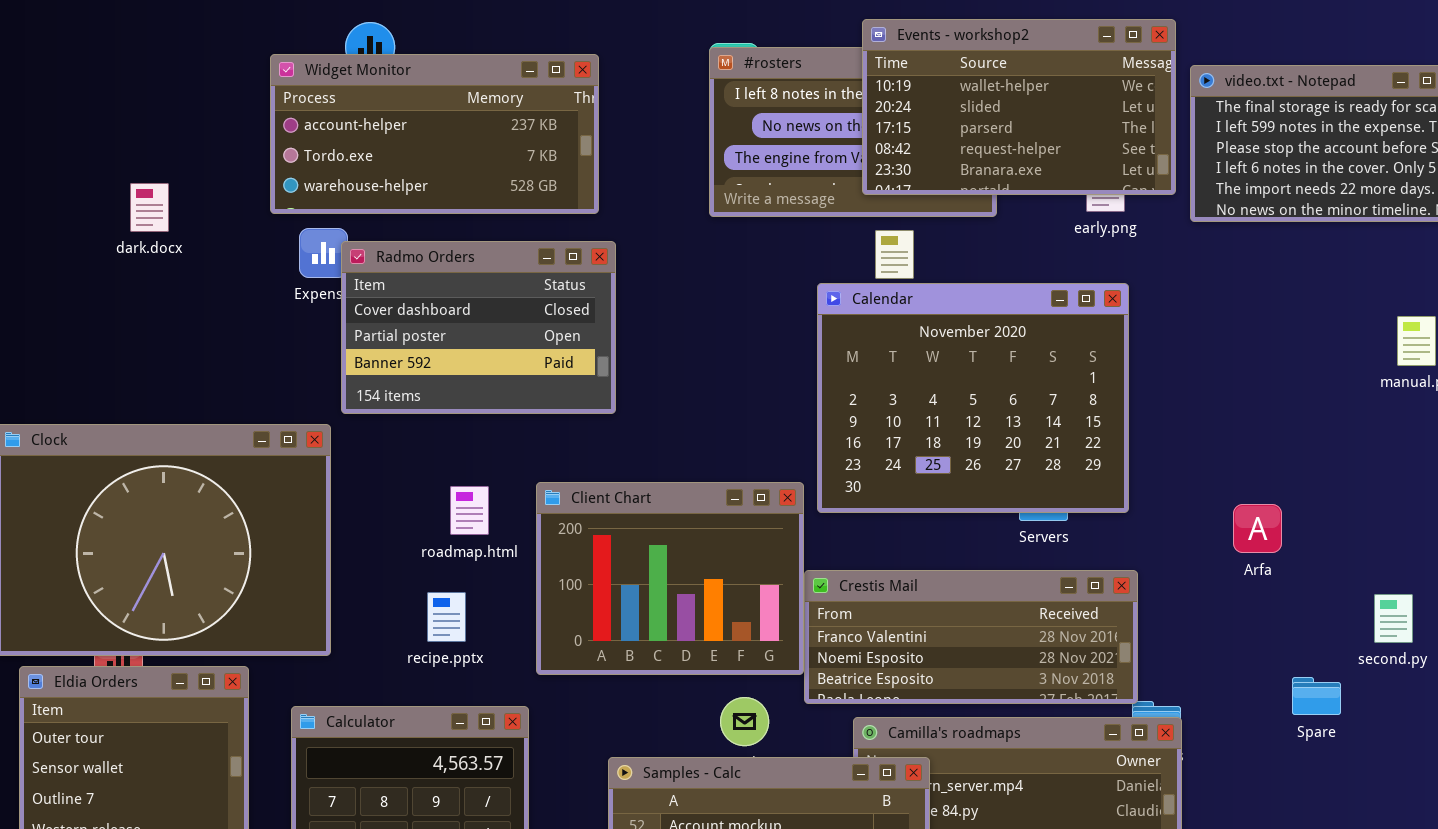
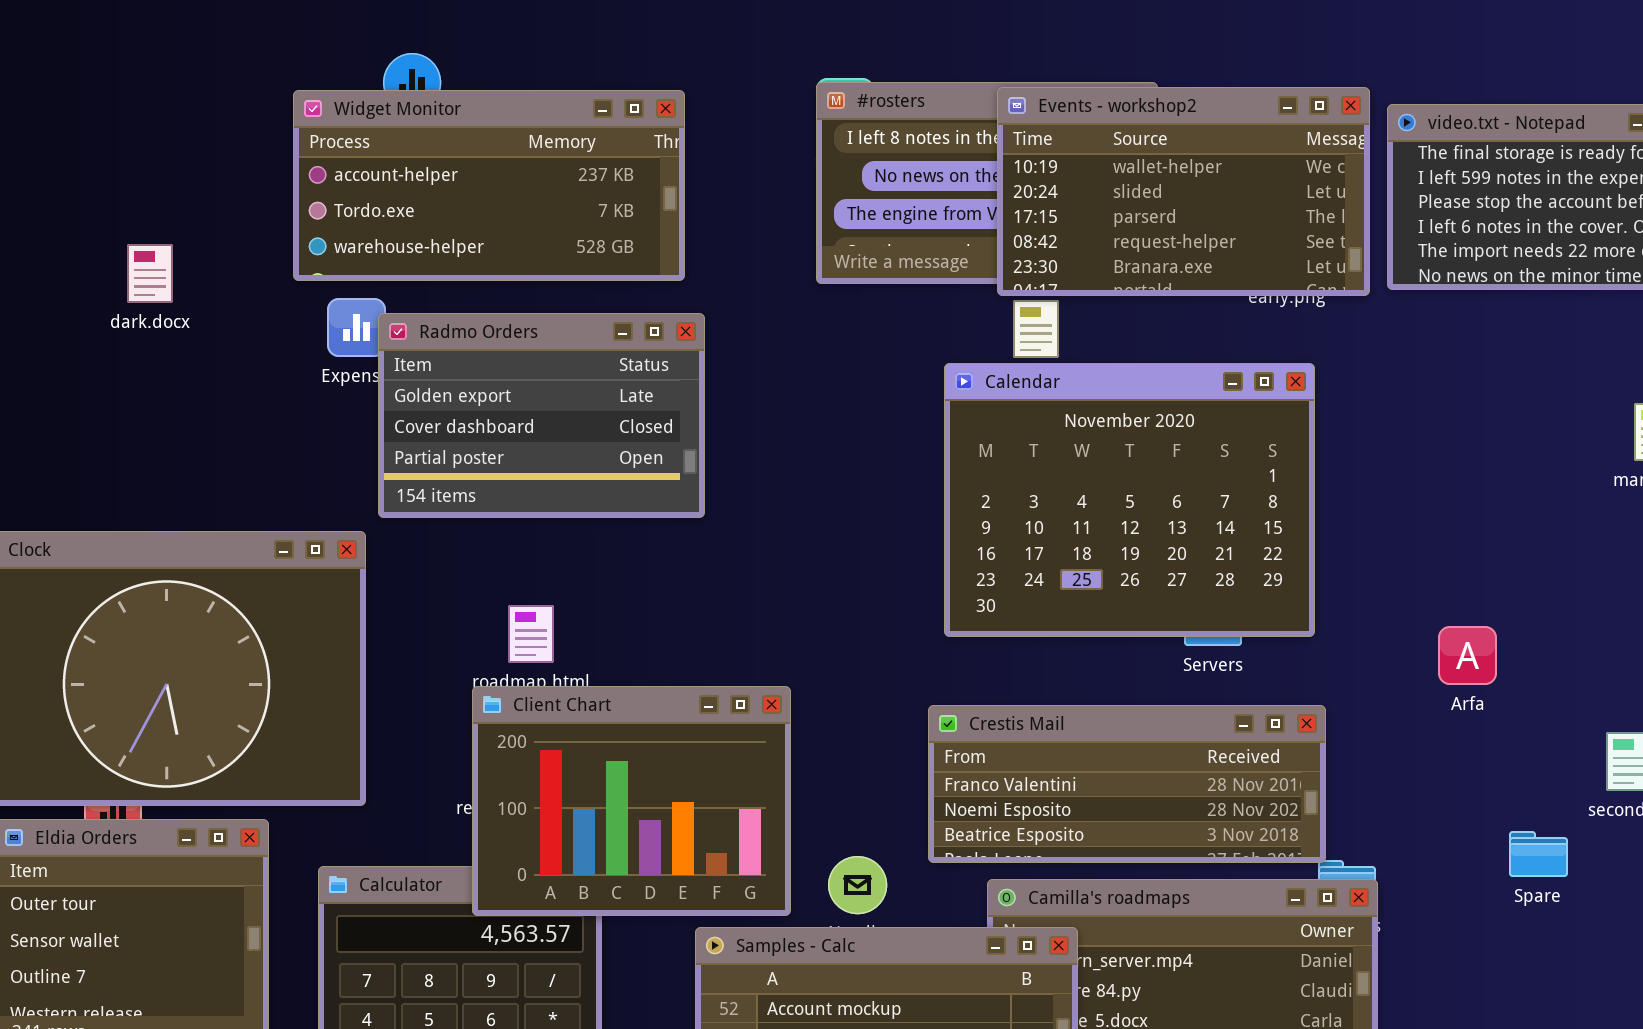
Events - workshop2: [862,19,1176,195] -> [997,87,1370,296], moved
Radmo Orders: [341,241,616,414] -> [378,313,705,518], scrolled up 1 row
Client Chart: [536,482,804,675] -> [472,686,791,916], moved

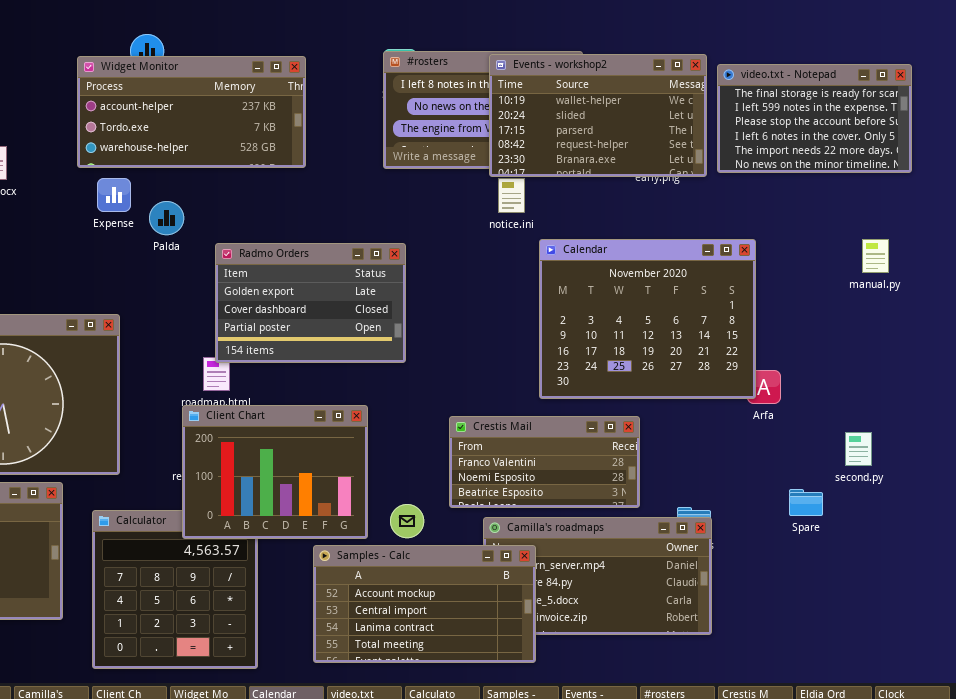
Radmo Orders: [378,313,705,518] -> [215,243,406,363], moved
Calendar: [944,363,1315,637] -> [539,239,756,399], moved
Crestis Mail: [928,705,1326,863] -> [449,416,640,508], resized

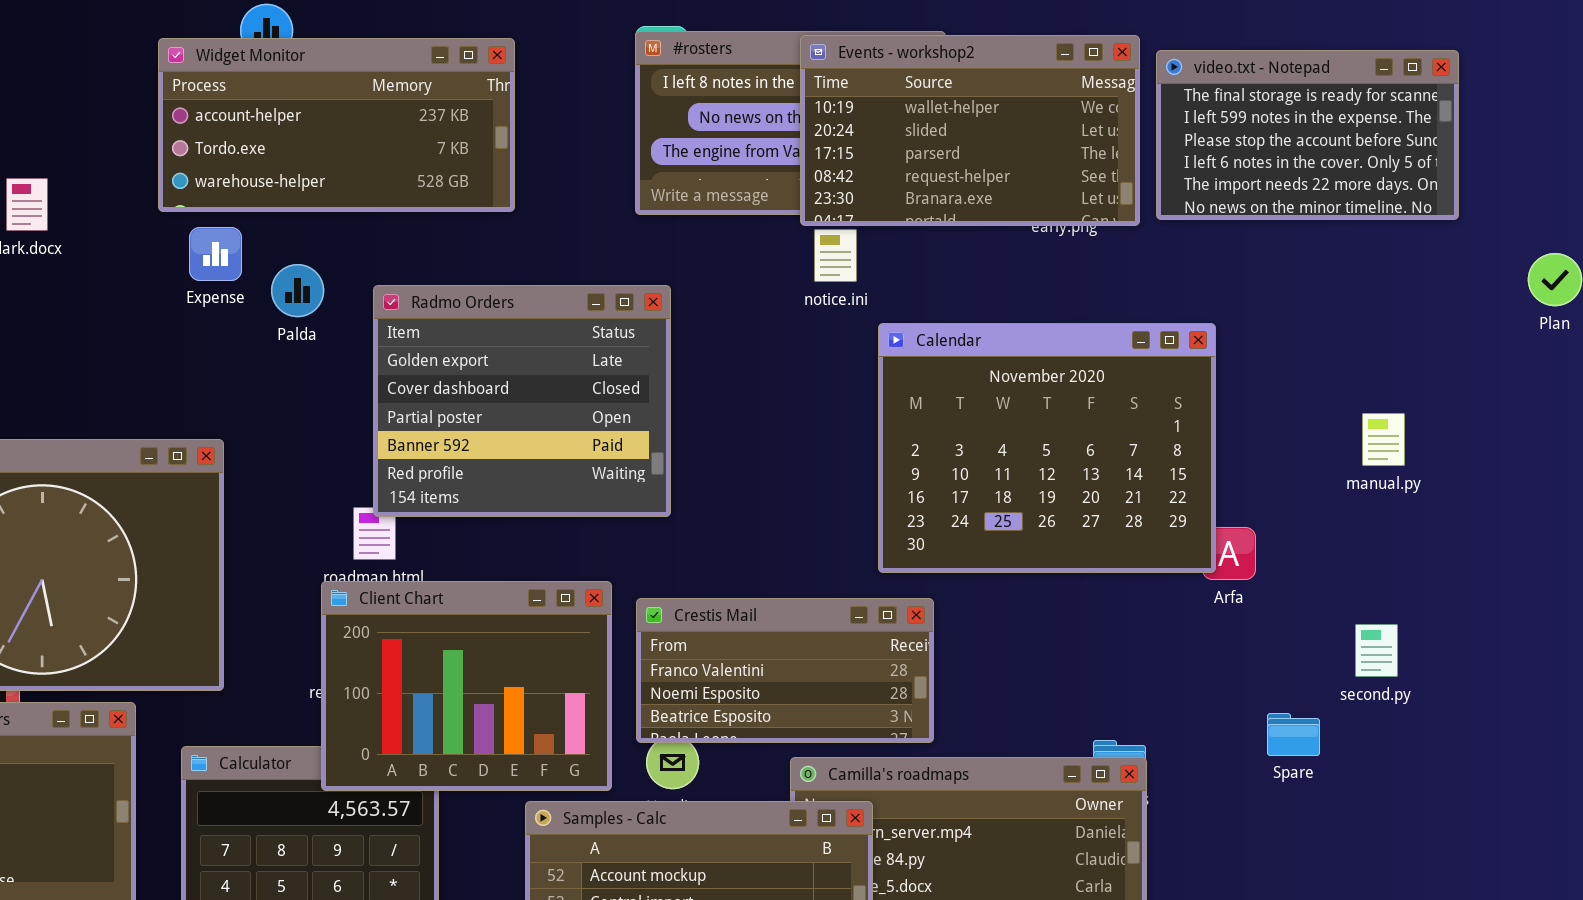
manual.py: [862,239,889,273] -> [1362,413,1405,466], moved
Radmo Orders: [215,243,406,363] -> [373,285,671,517], resized
Crestis Mail: [449,416,640,508] -> [636,598,934,743], moved

